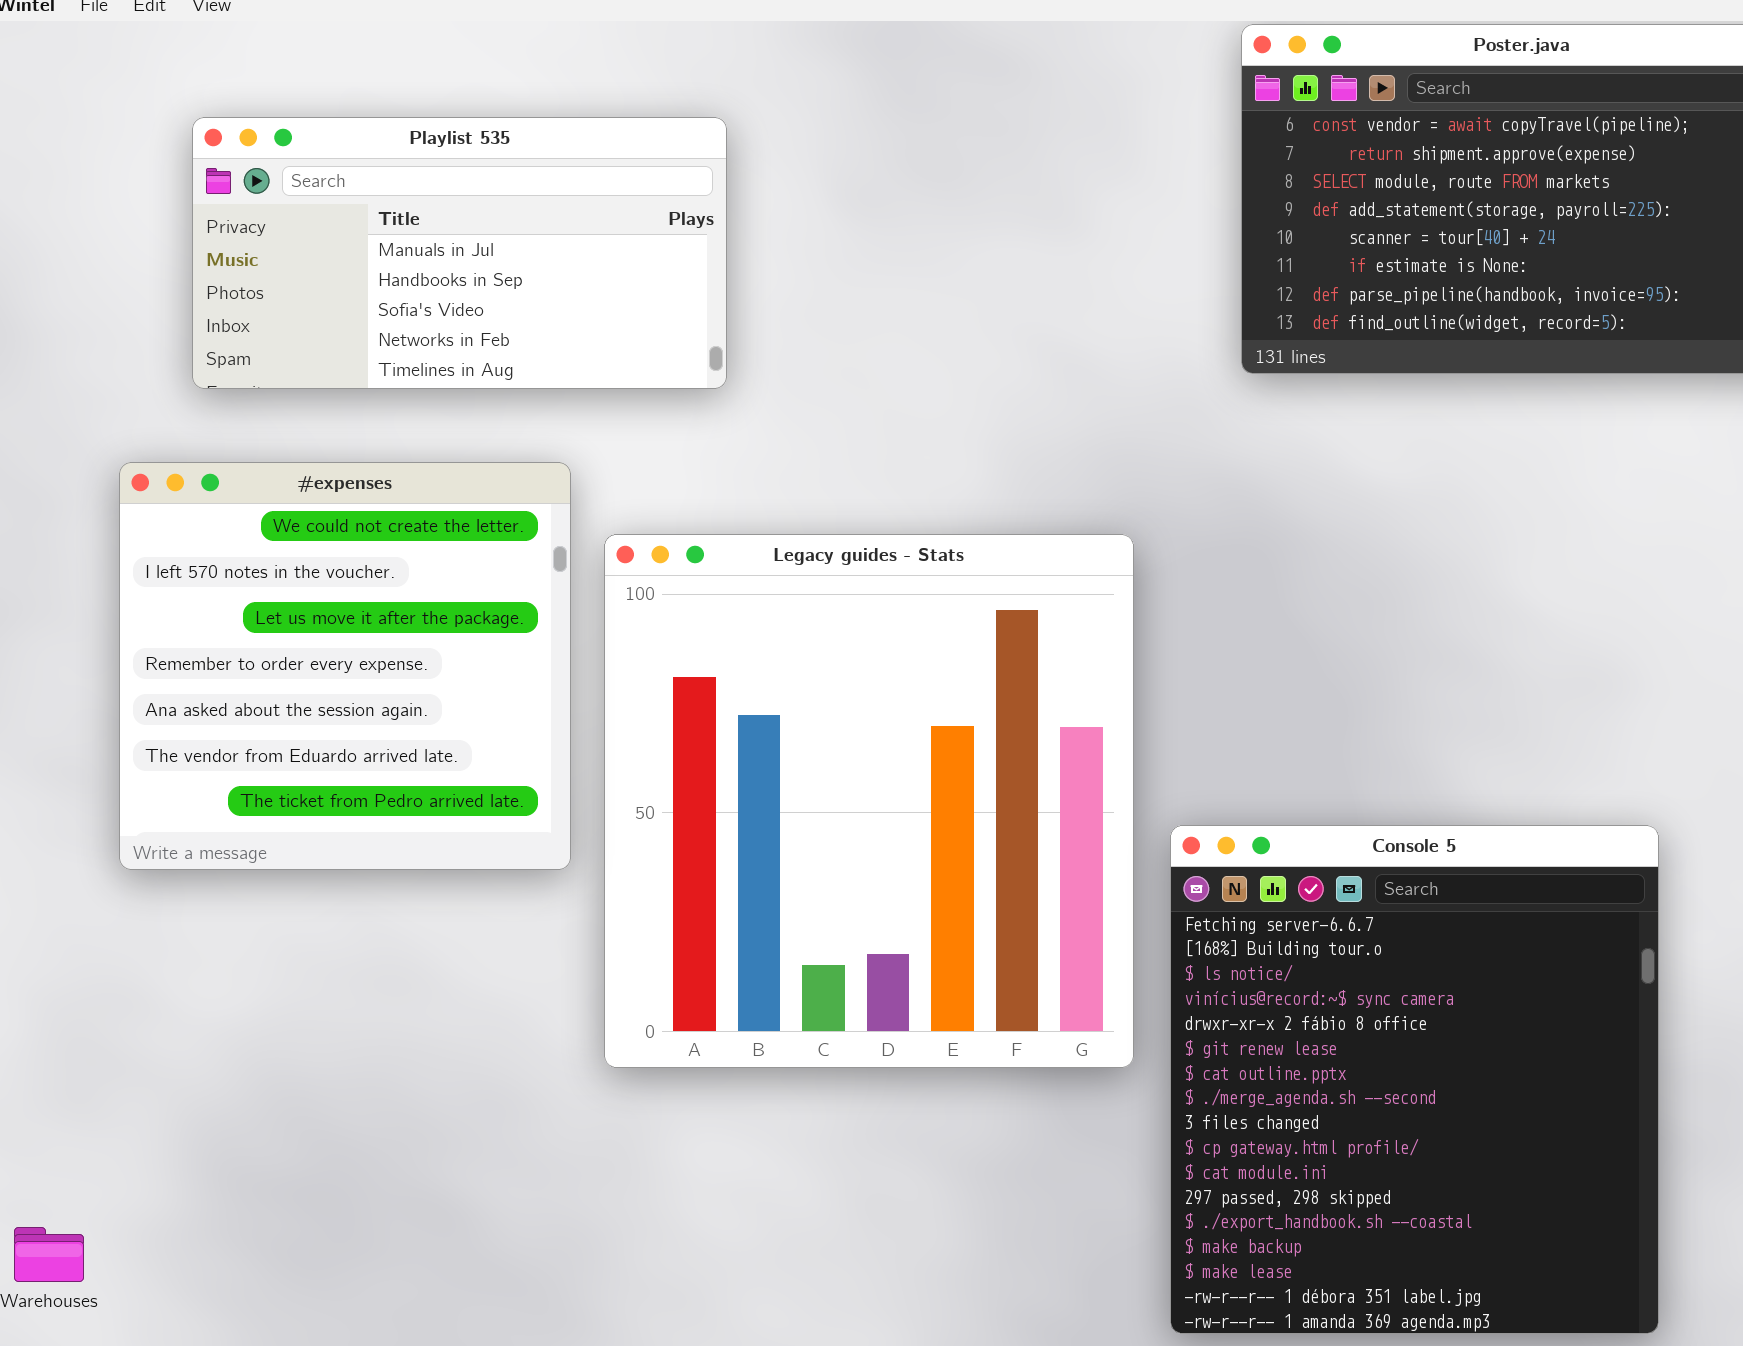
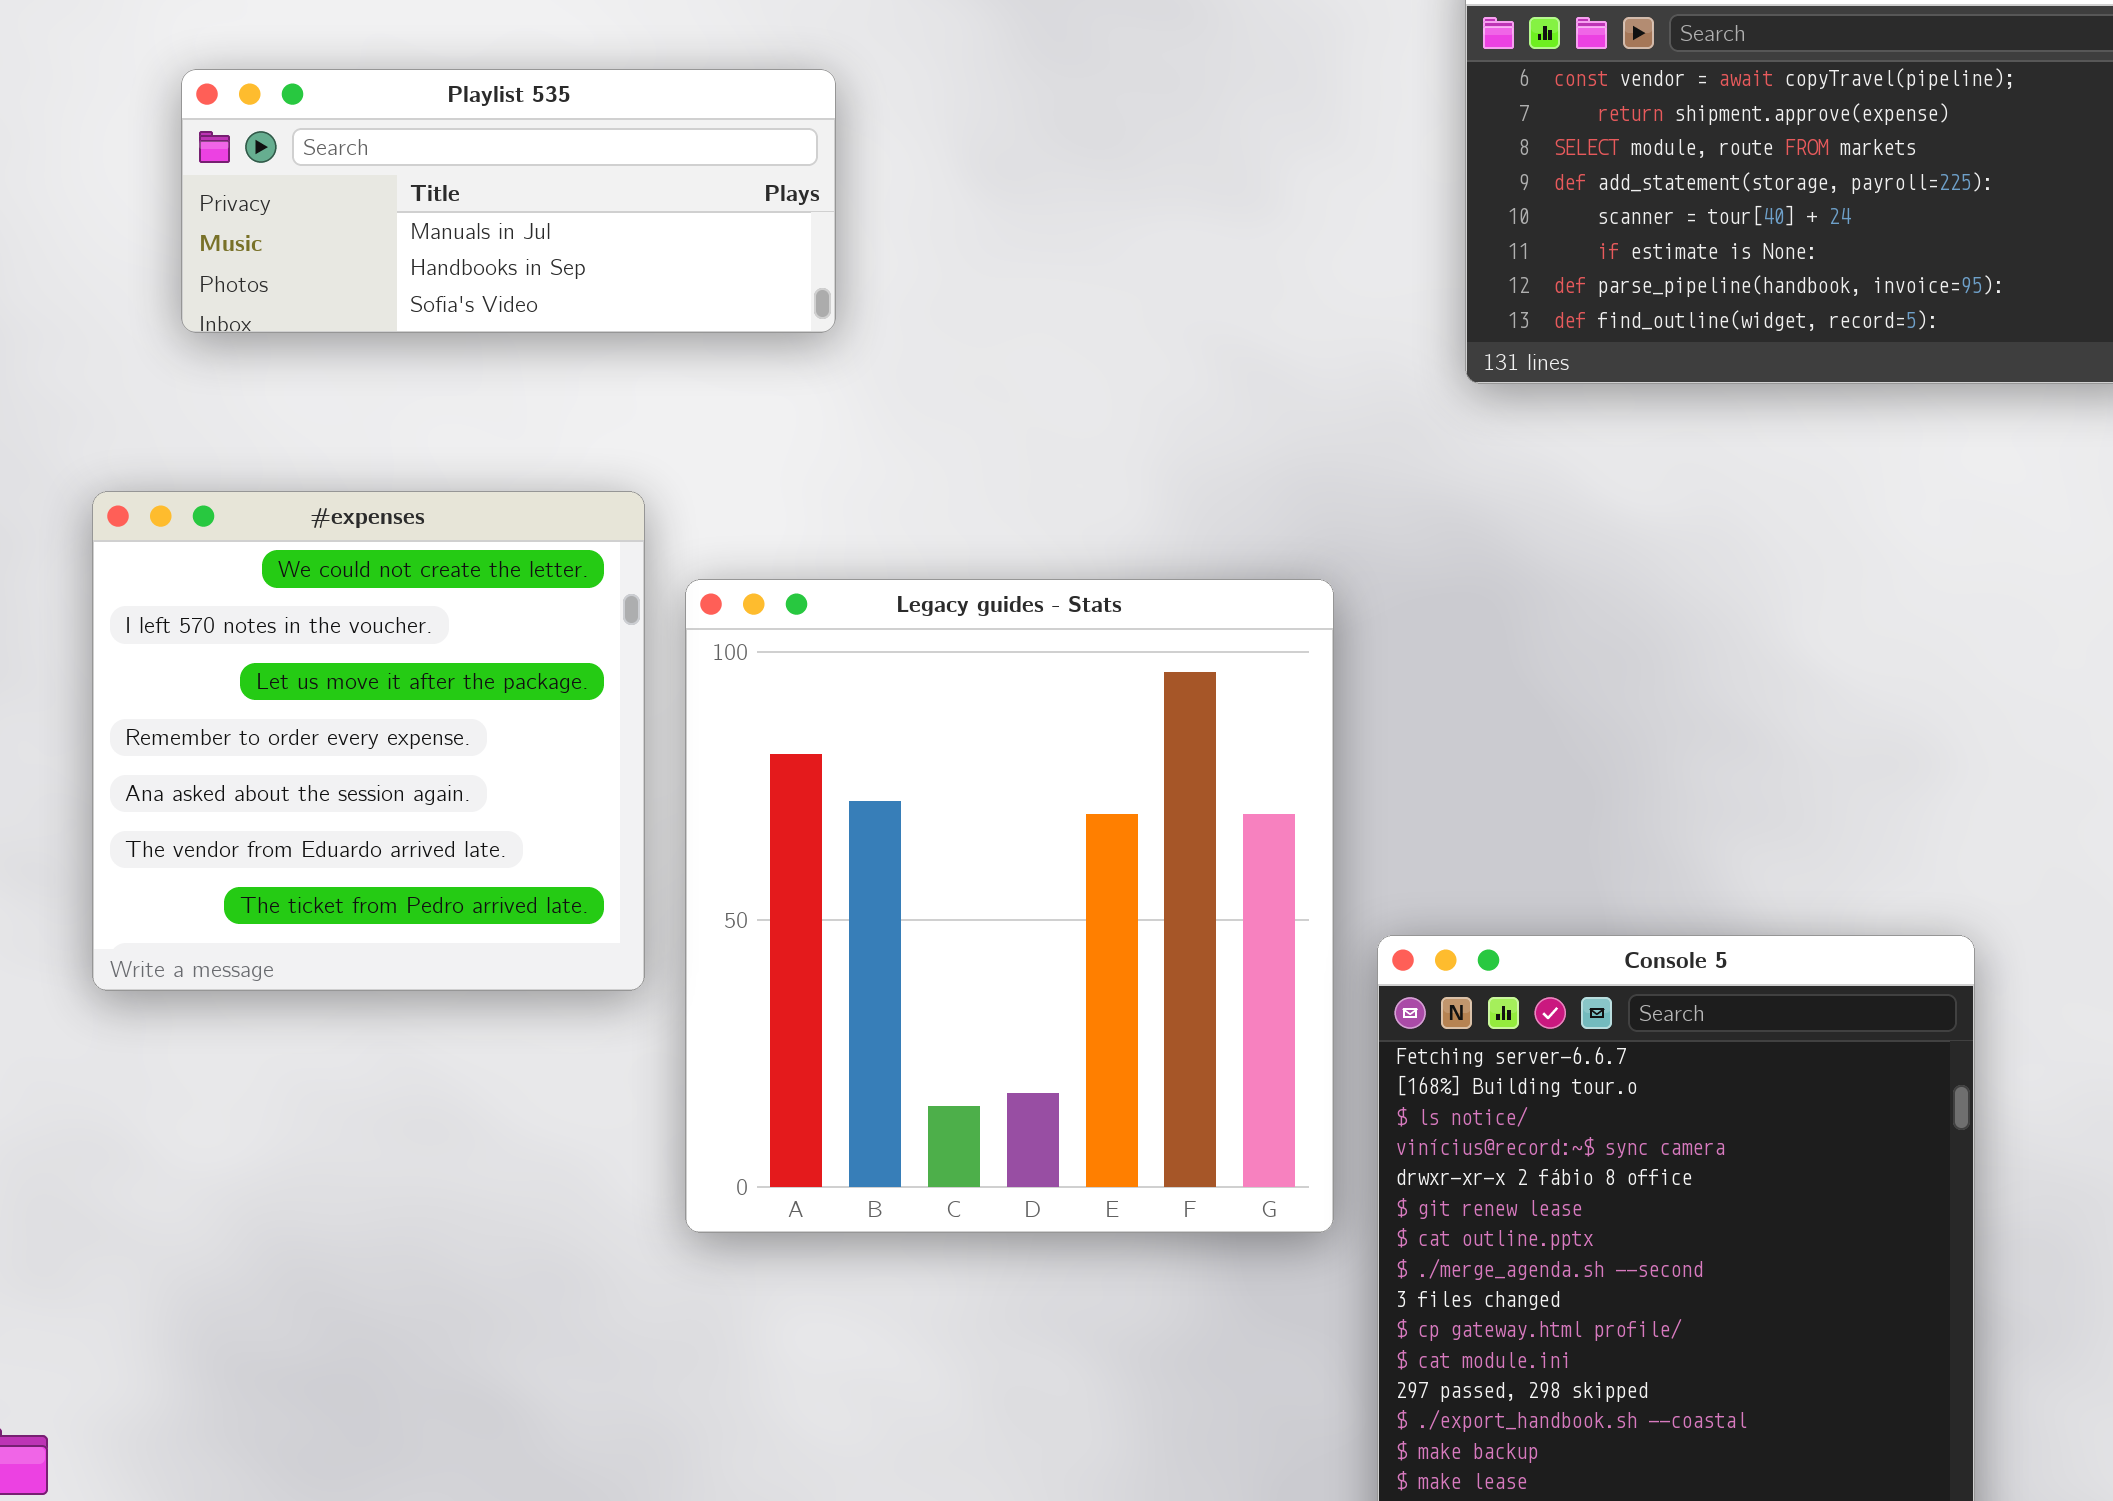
Playlist 535: [192,117,727,389] -> [181,69,836,333], resized

